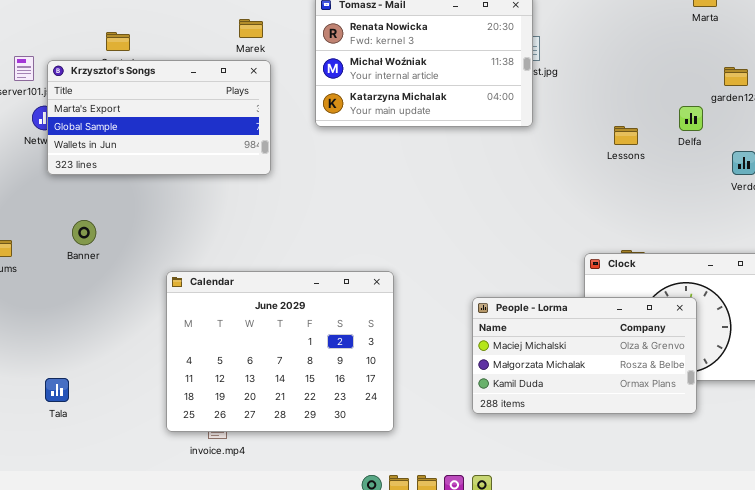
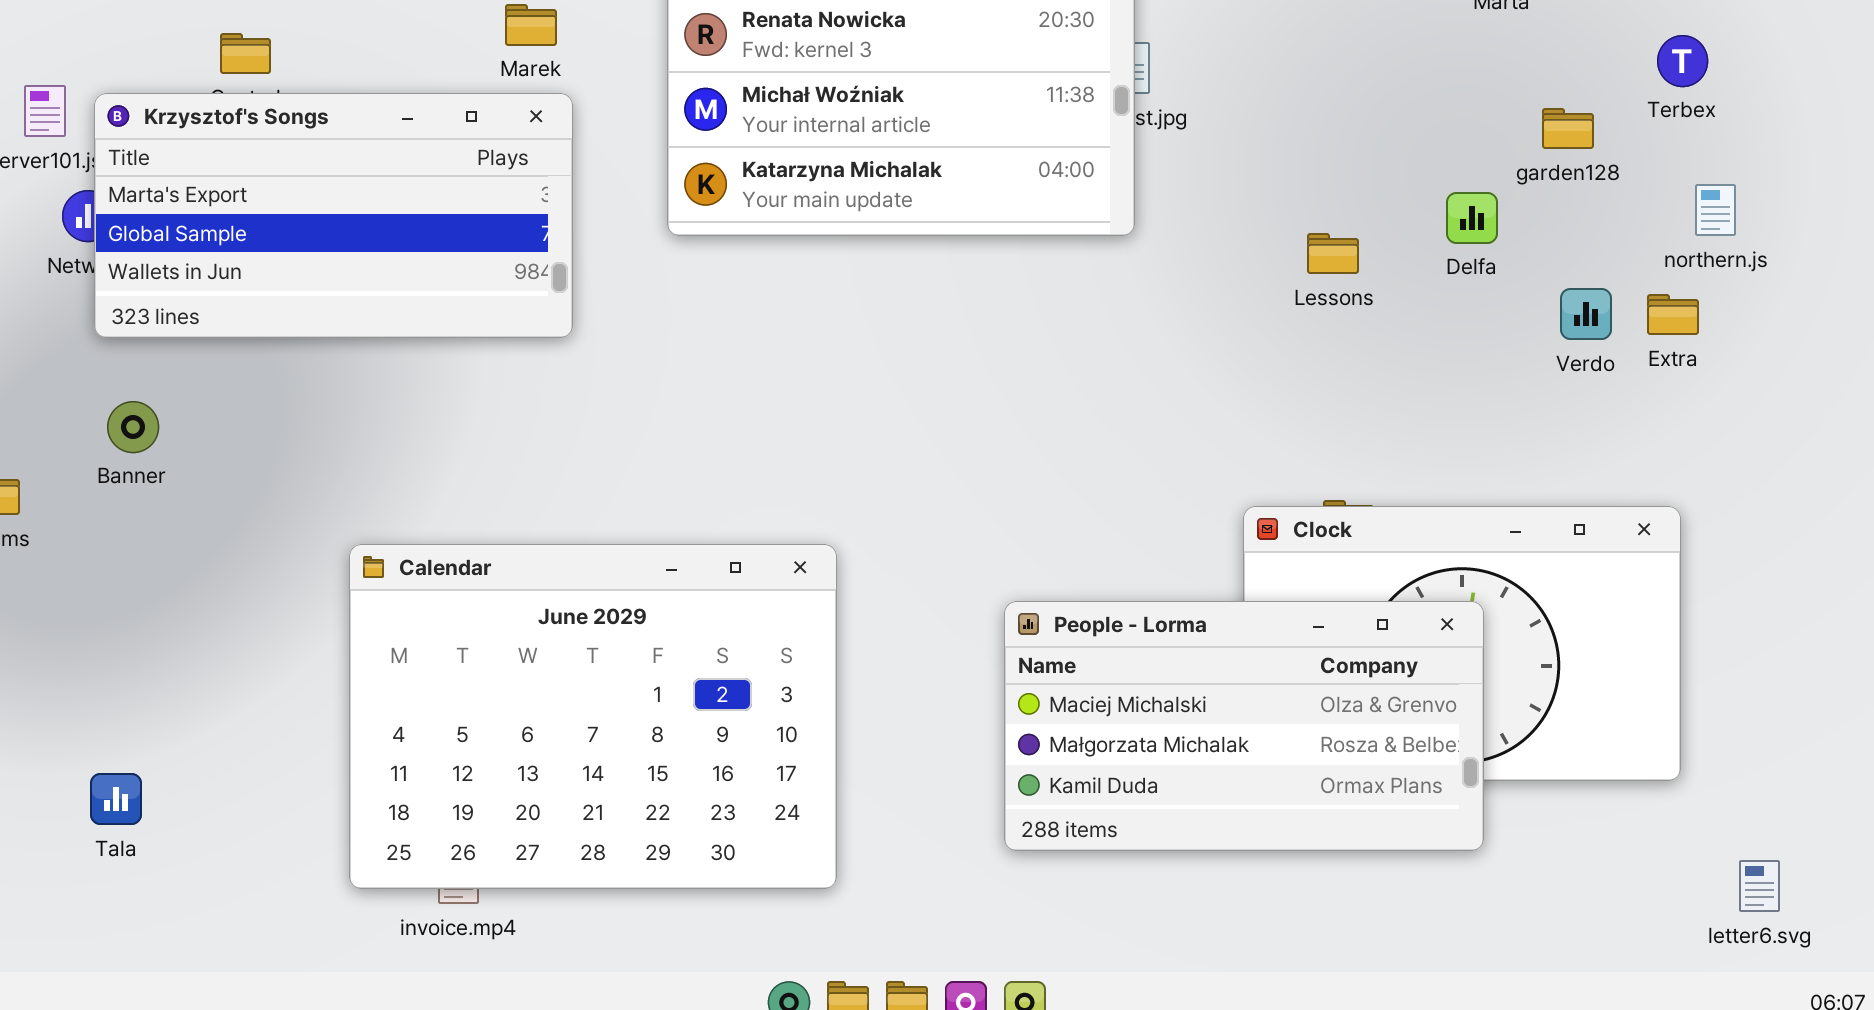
Banner: [72,220,96,245] -> [107,401,159,453], moved

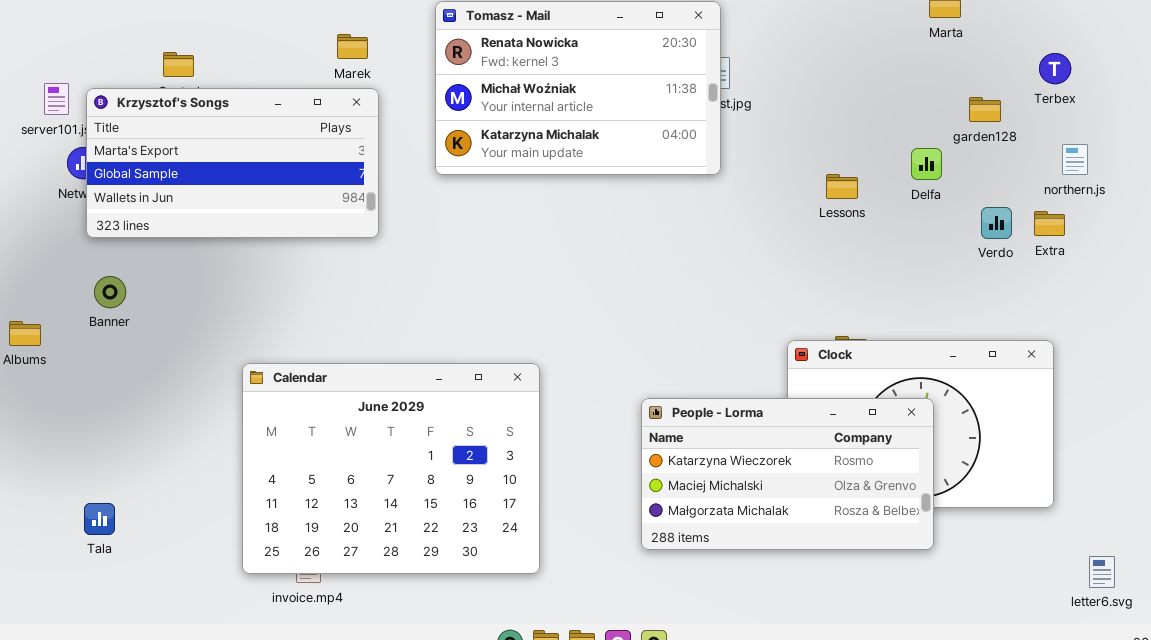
People - Lorma: [1004,601,1484,851] -> [641,398,934,550], scrolled up 1 row

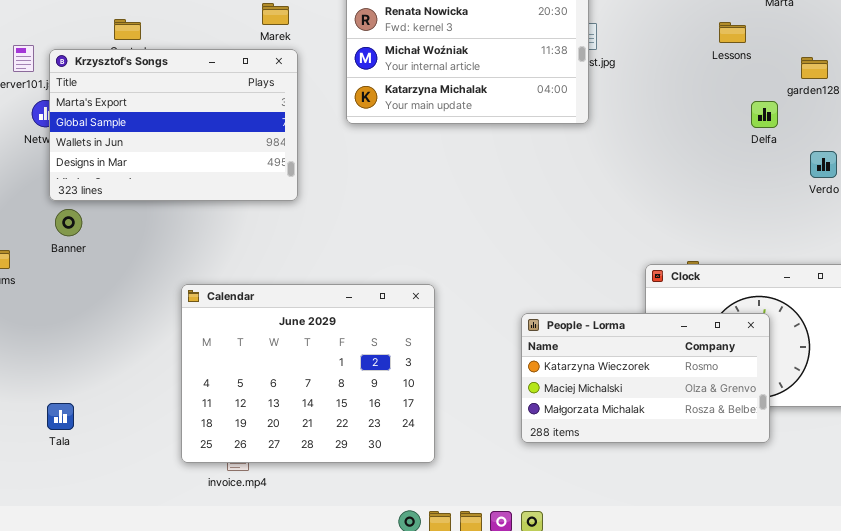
Krzysztof's Songs: [86,88,379,238] -> [49,49,298,201], resized
Lessons: [826,174,858,199] -> [719,22,746,43], moved

